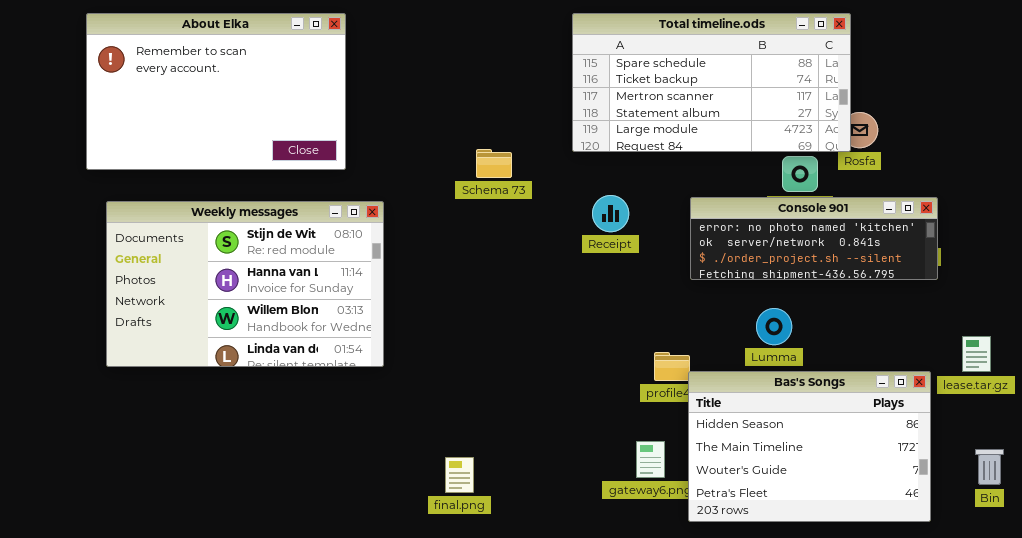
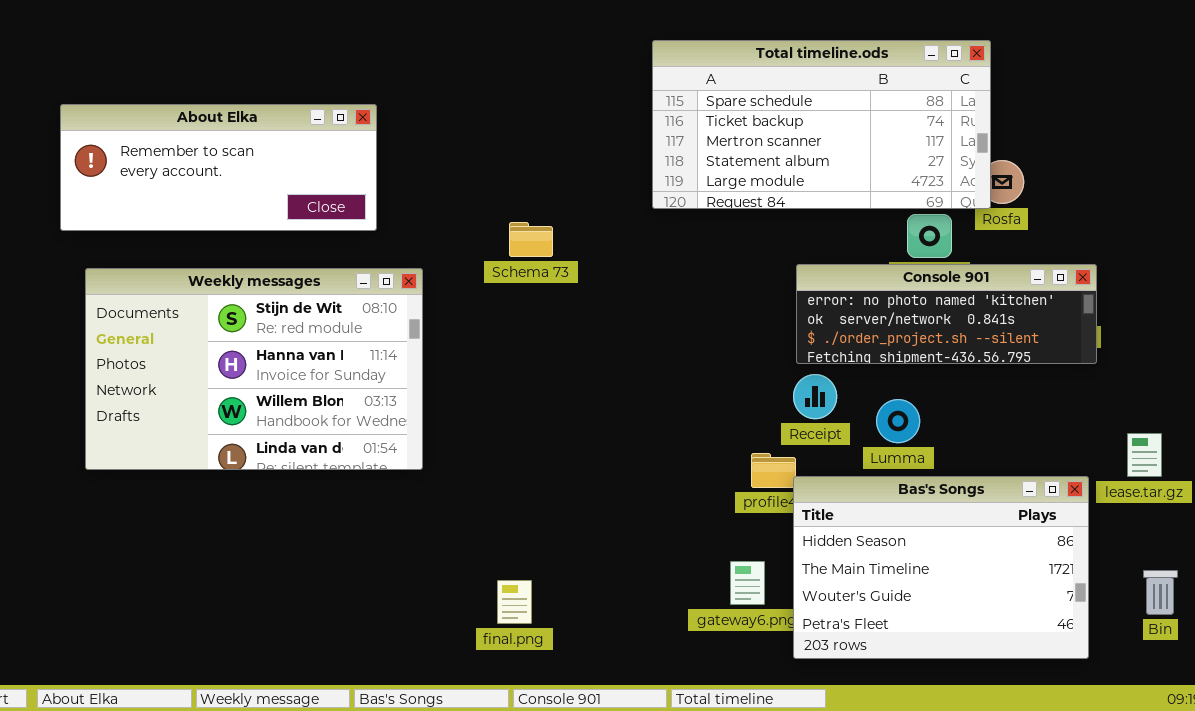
About Elka: [86,13,346,170] -> [60,104,377,231], resized
Schema 73: [476,149,512,178] -> [509,222,553,257], moved
Receipt: [592,195,629,232] -> [793,374,837,419], moved

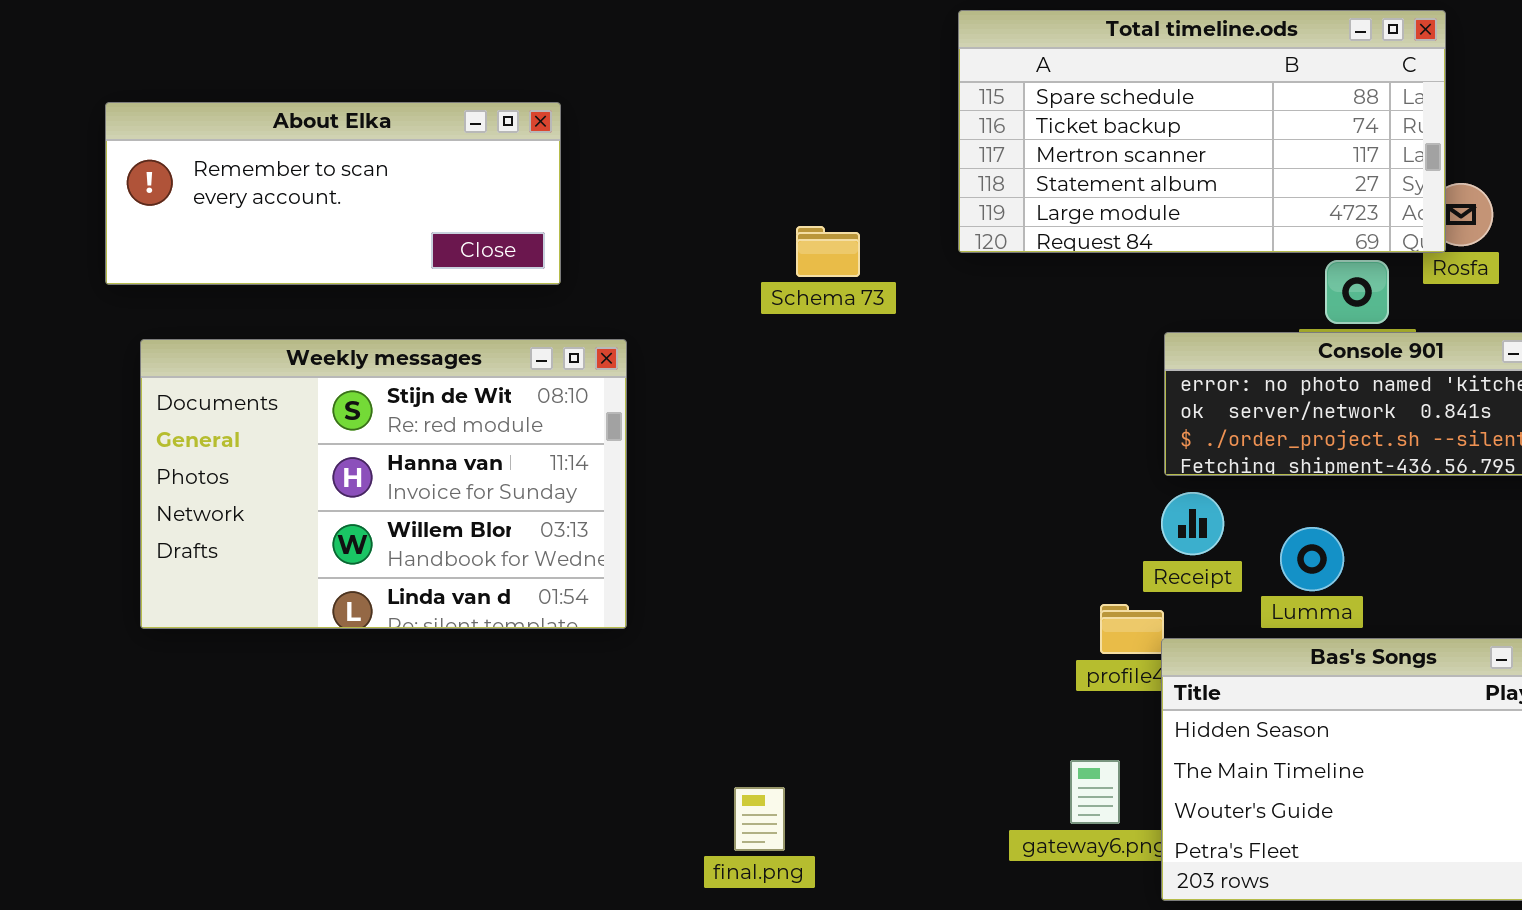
Schema 73: [509,222,553,257] -> [796,226,860,277], moved

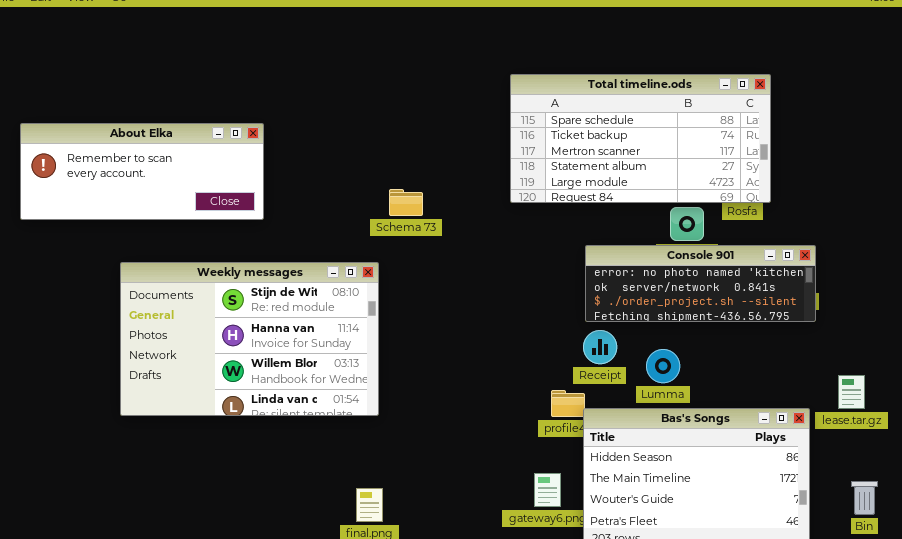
Total timeline.ods: [958,10,1446,253] -> [510,74,771,203], moved
Weekly messages: [140,339,627,629] -> [120,262,379,416], moved

